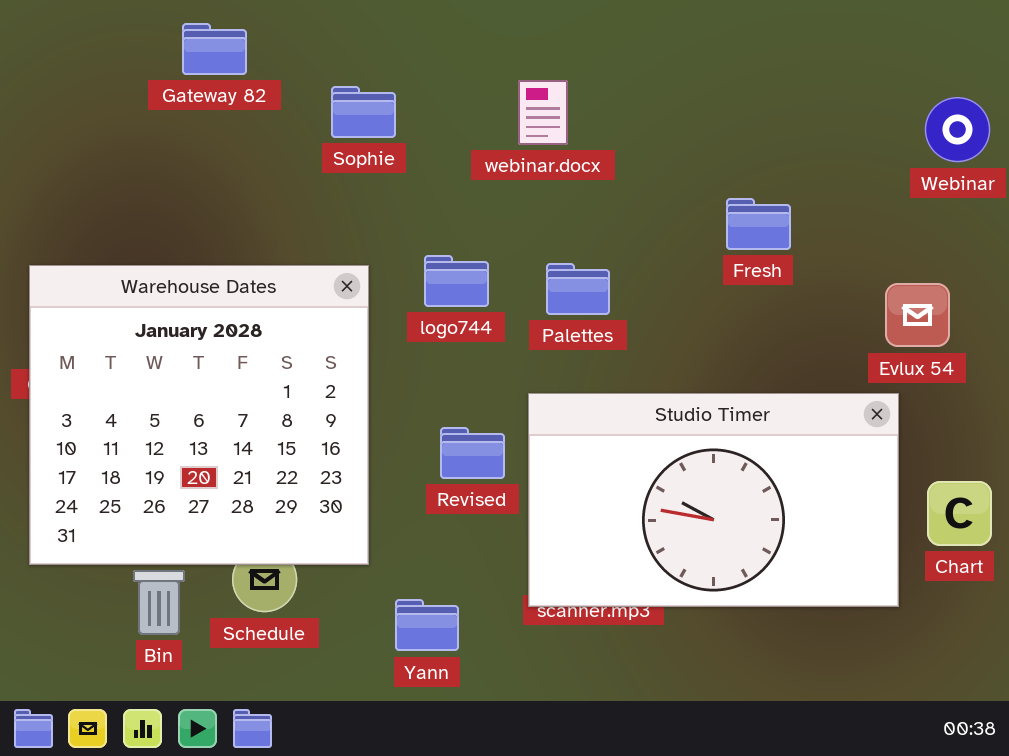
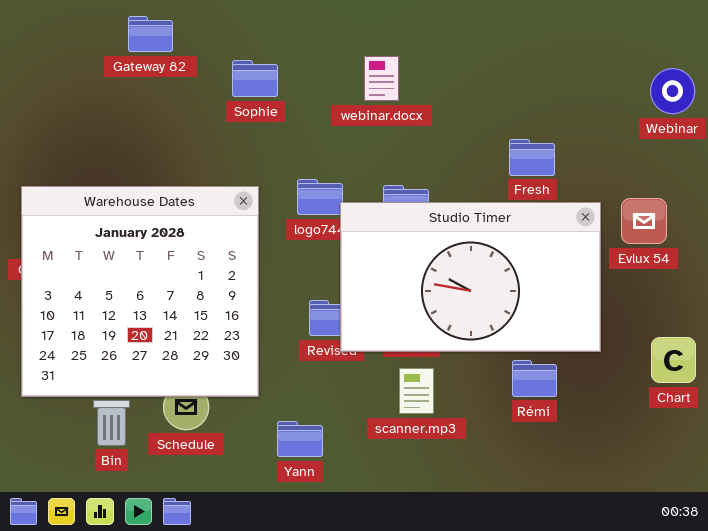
Studio Timer: [528,393,899,607] -> [340,202,601,352], moved

